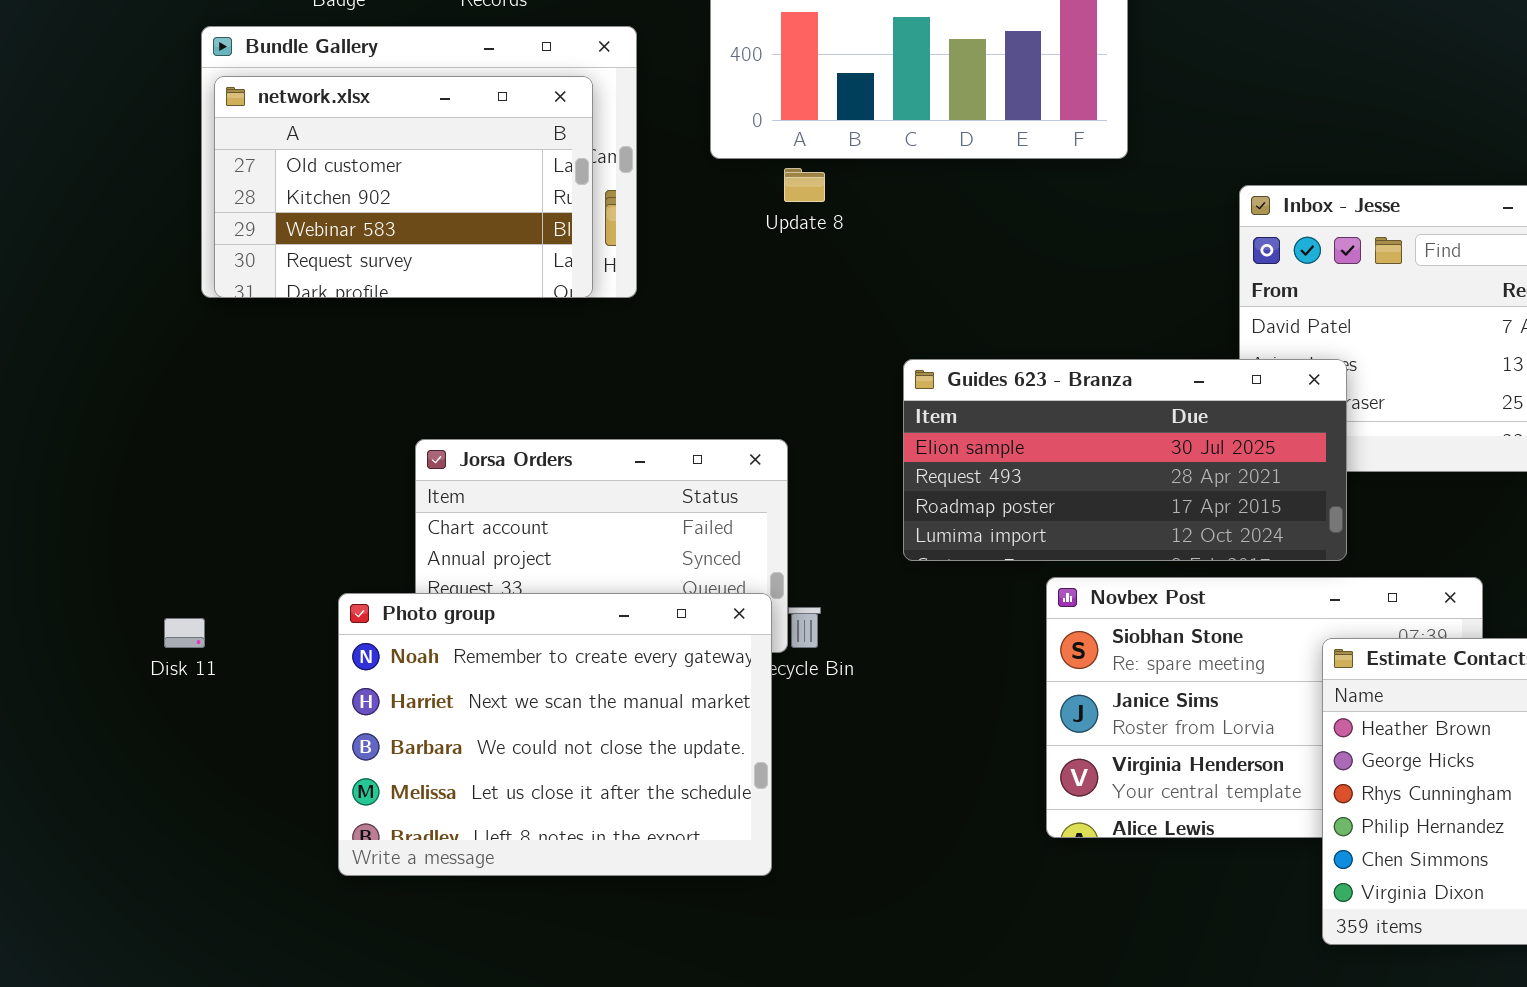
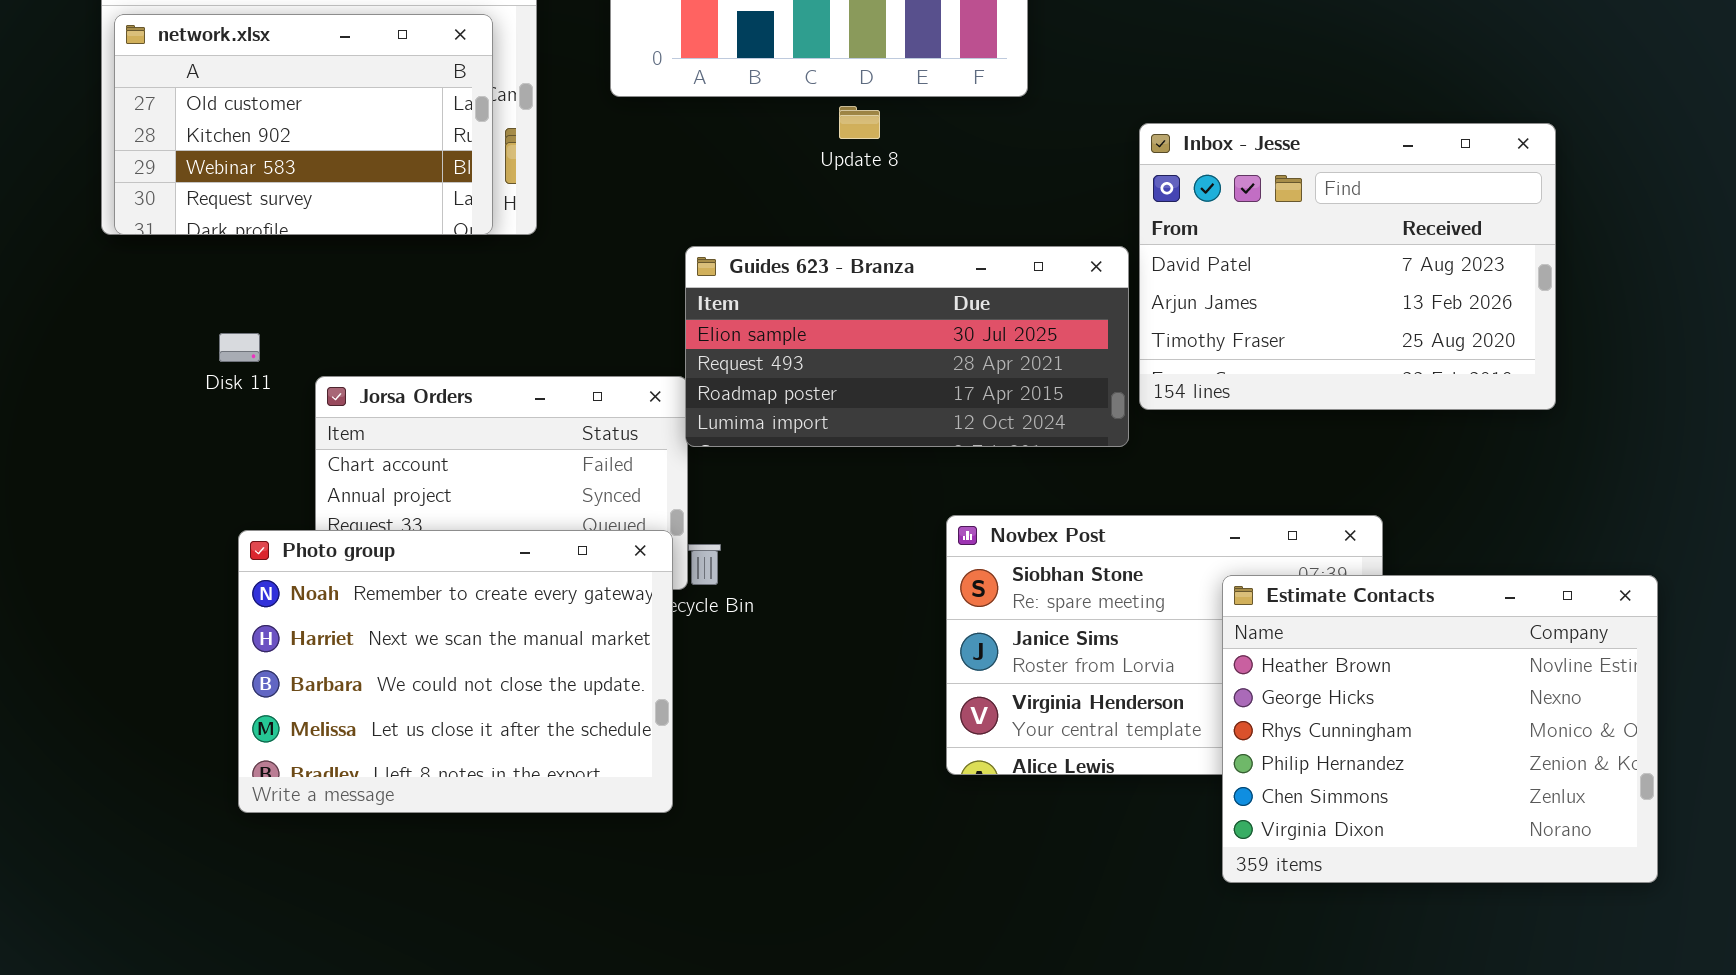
Update 8: [784,168,825,202] -> [839,106,880,139], moved
Guides 623 - Branza: [903,359,1347,561] -> [685,246,1129,447], moved
Disk 11: [164,618,205,648] -> [219,333,260,362], moved

